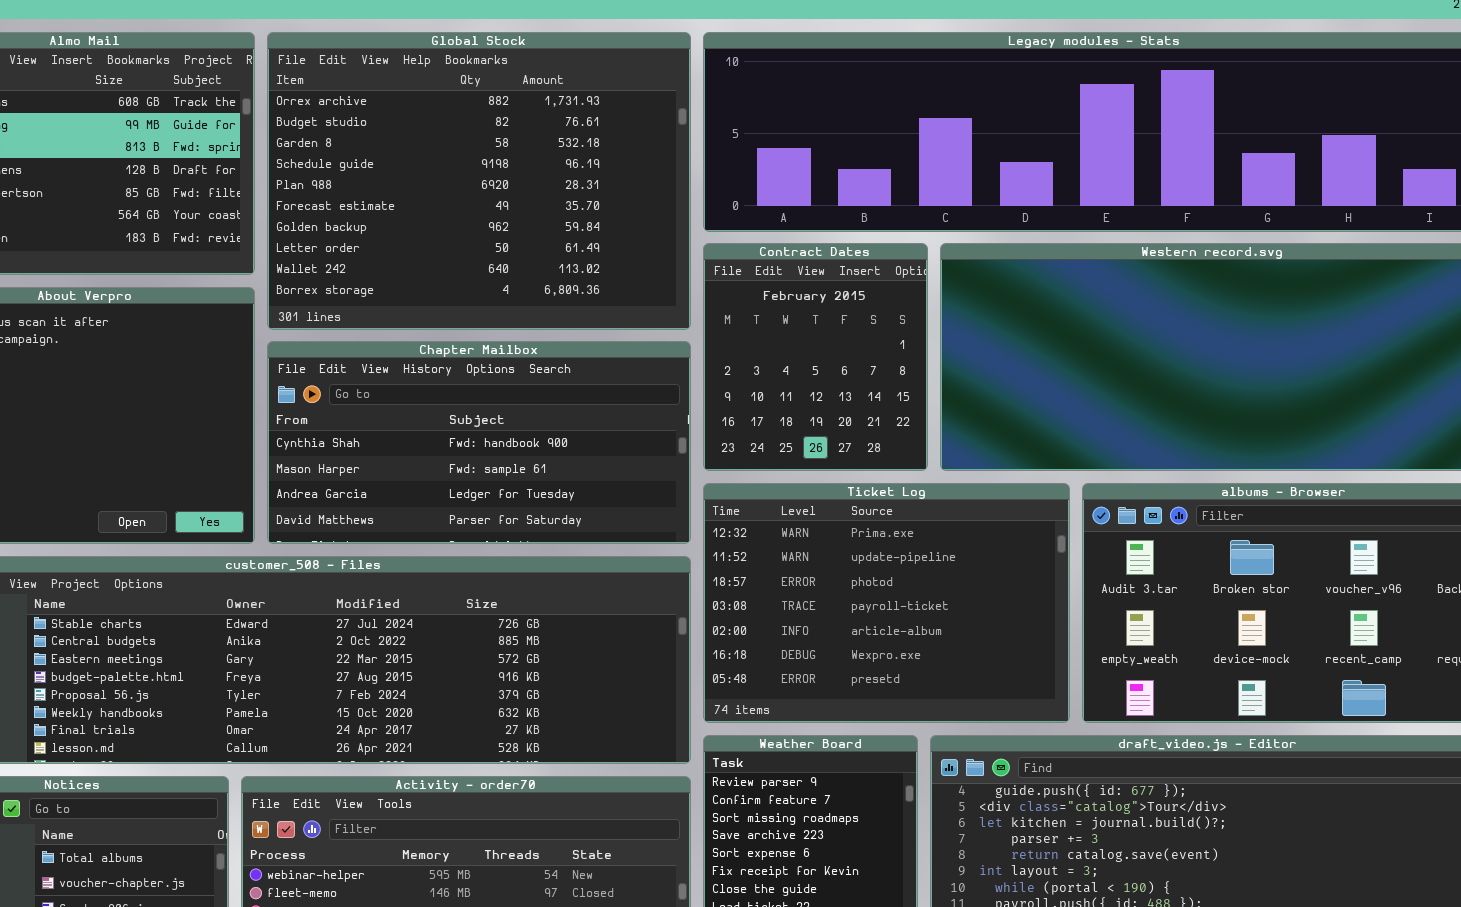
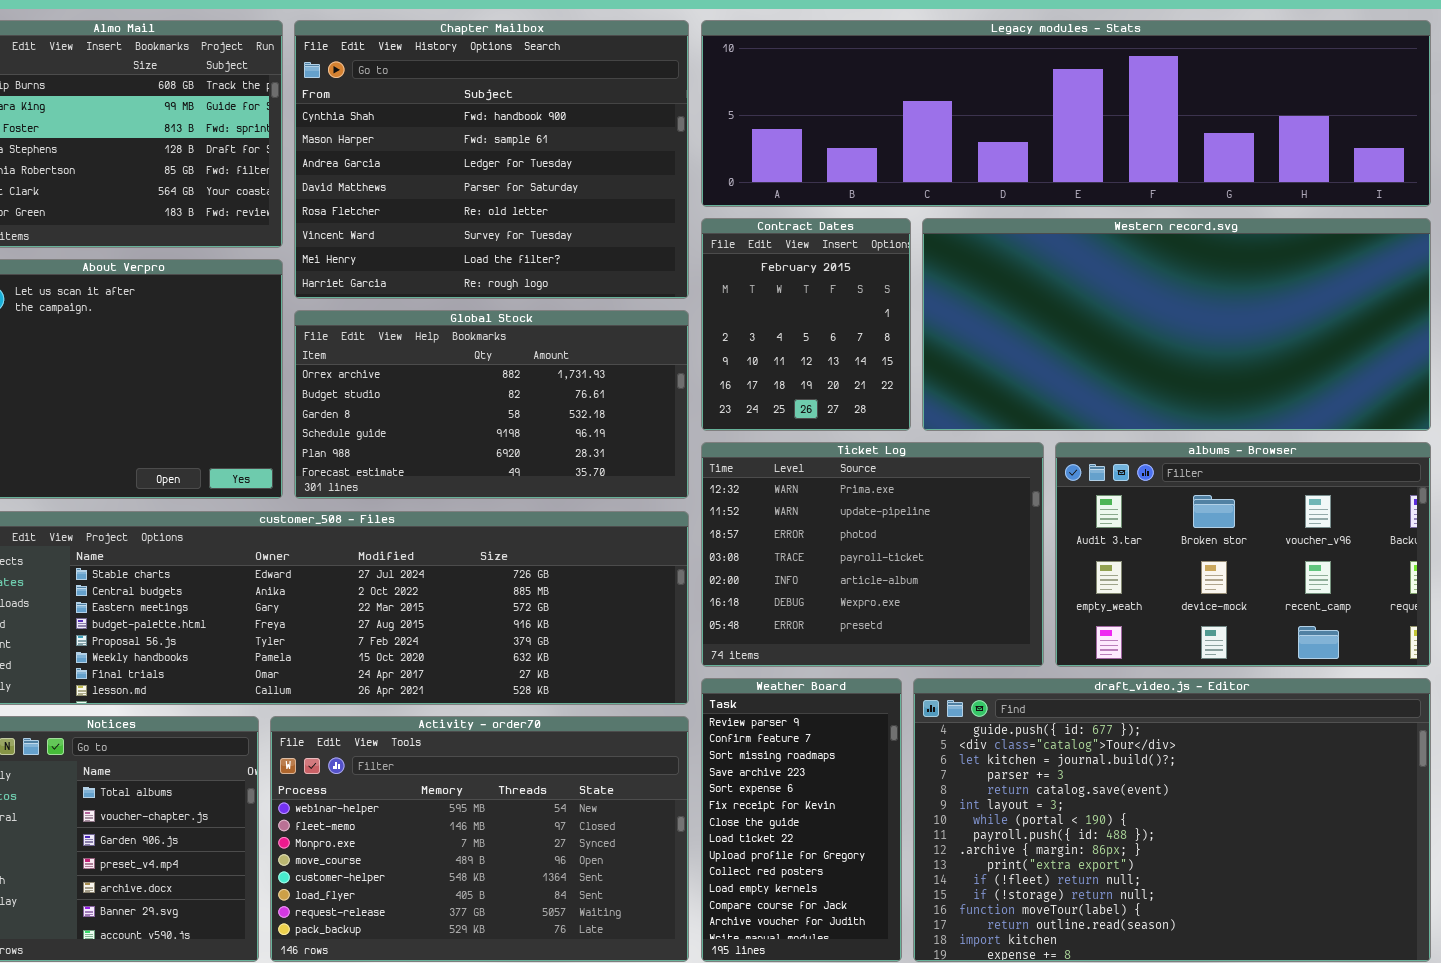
Global Stock: [267,32,691,330] -> [294,310,689,499], moved, resized
Chapter Mailbox: [267,341,691,544] -> [294,20,689,299], moved, resized

